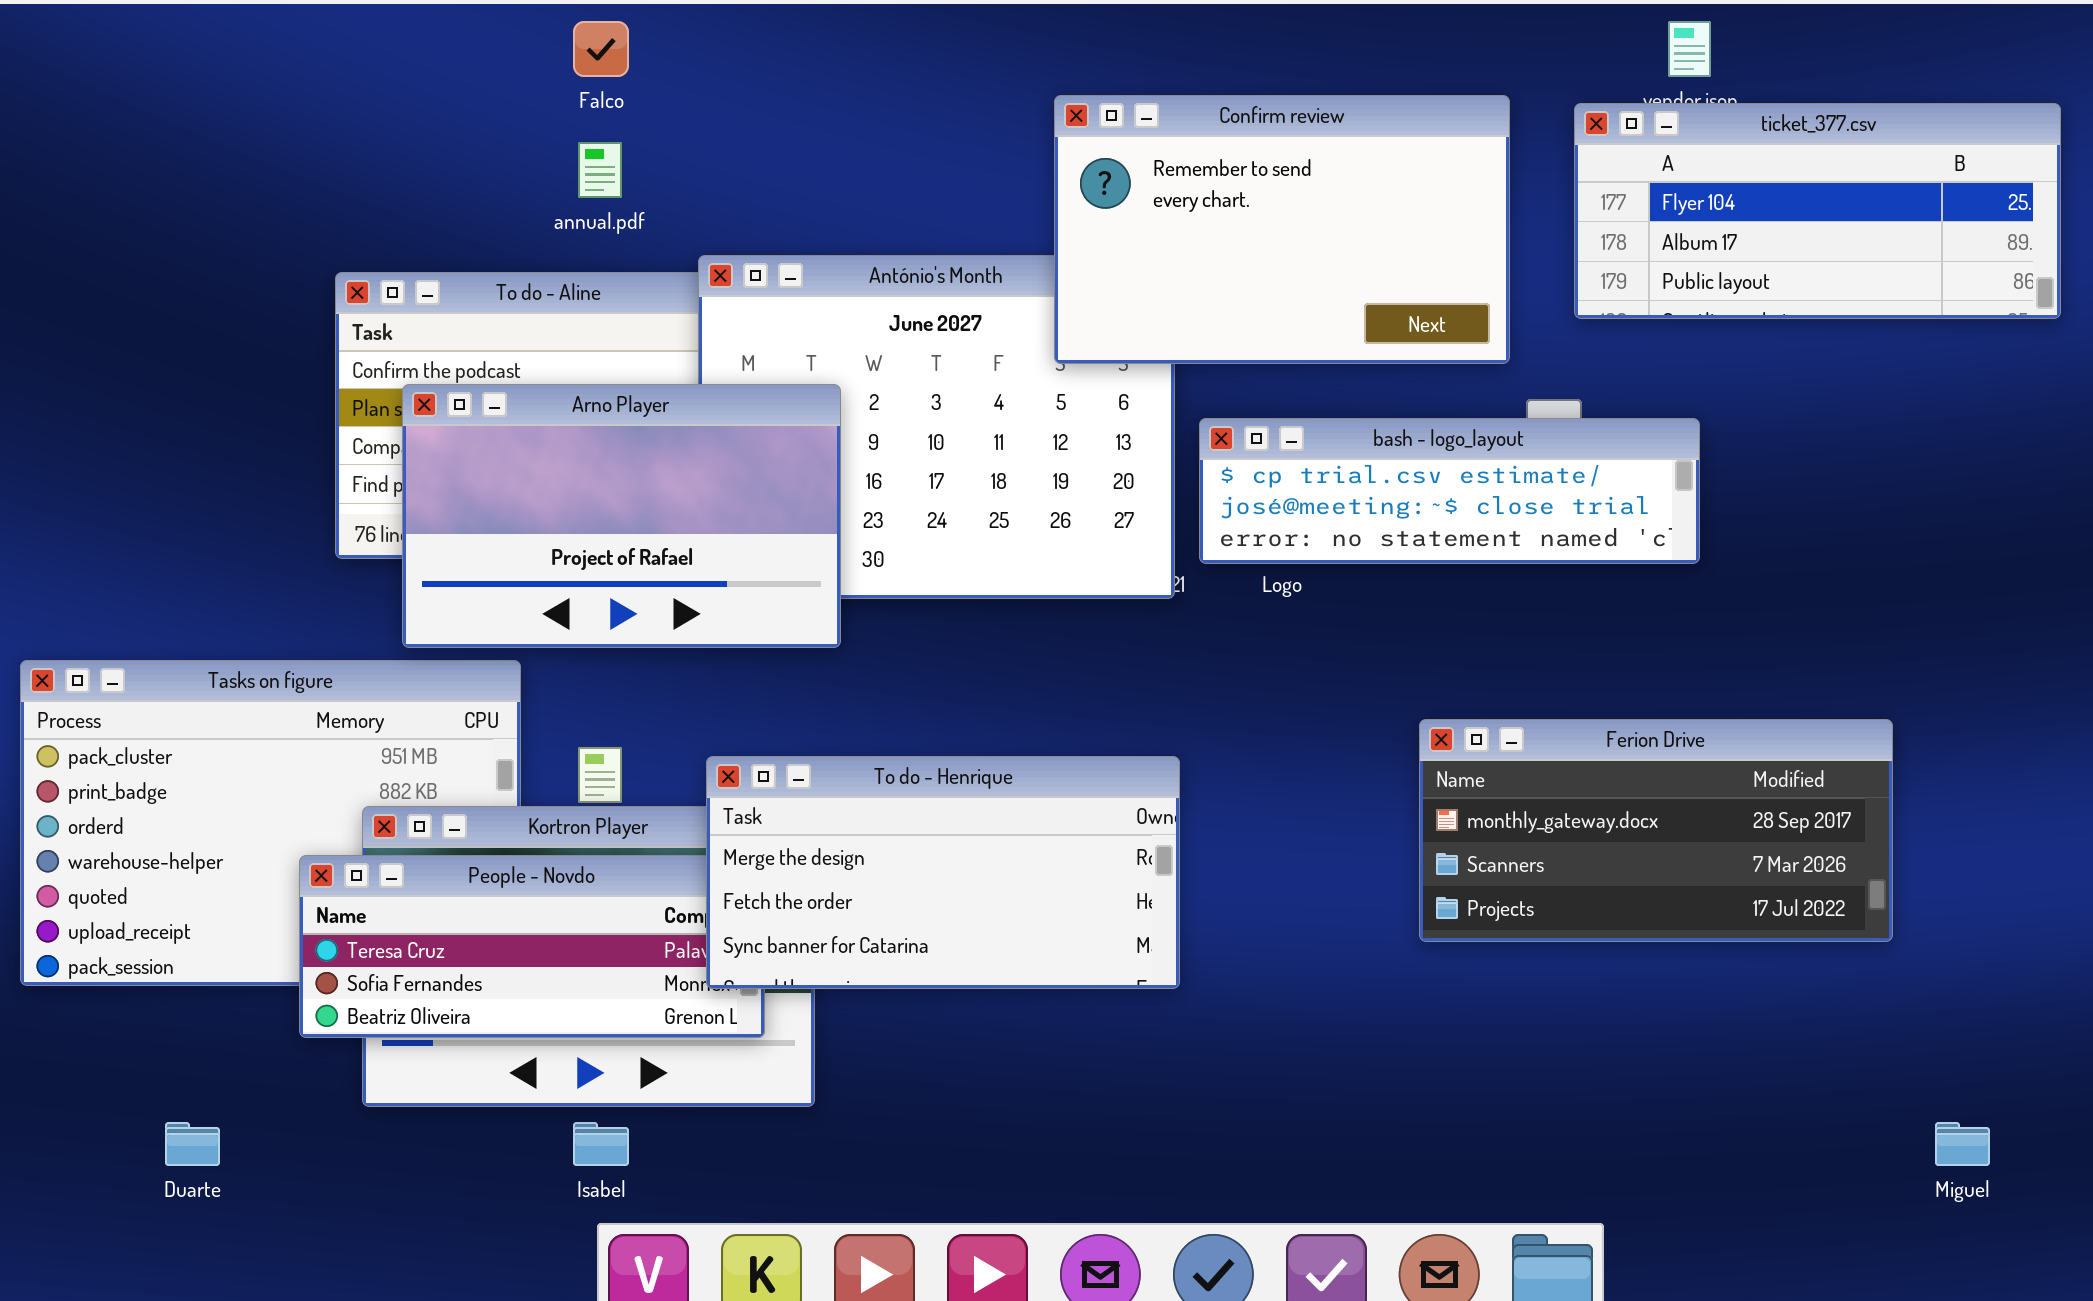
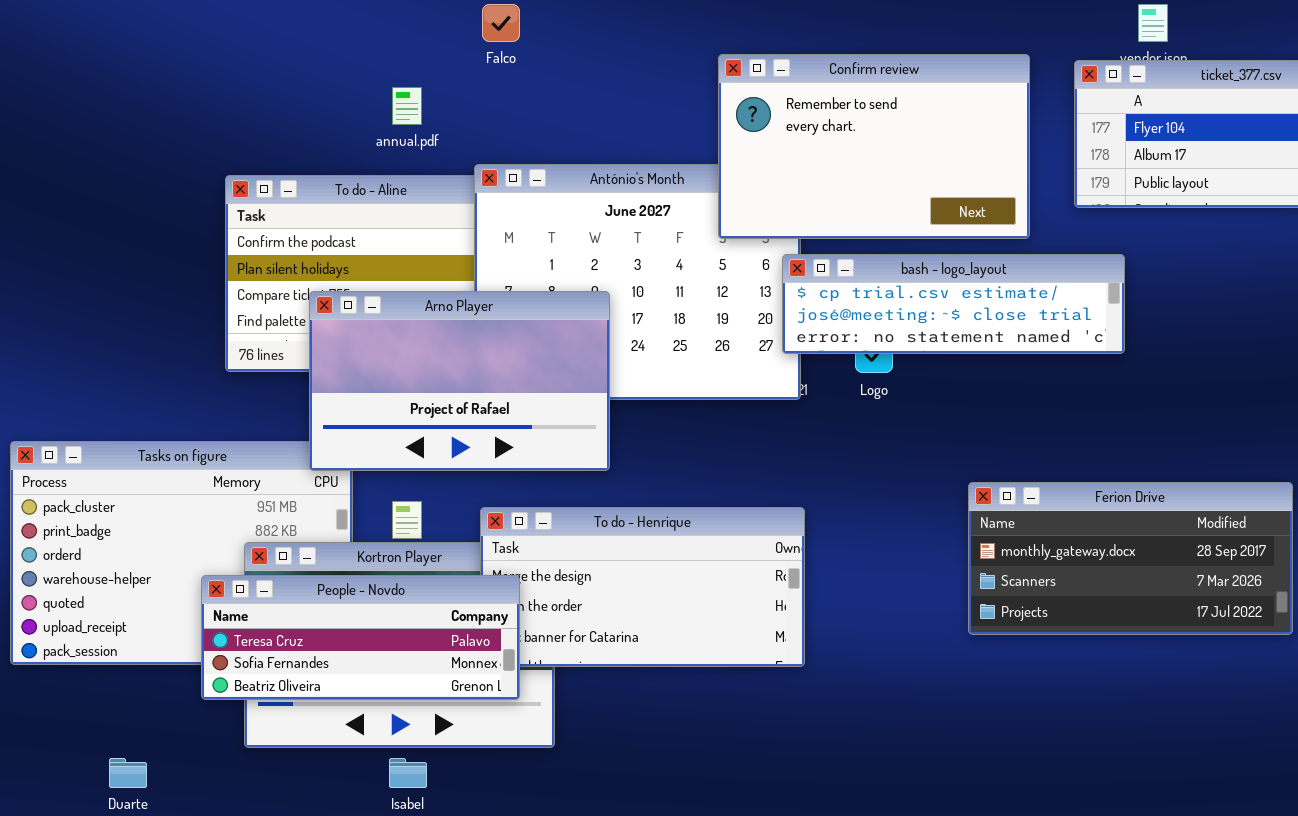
Falco: [573,21,629,77] -> [482,4,520,42], moved
Arno Player: [402,384,841,648] -> [309,291,610,471], moved
bash - logo_layout: [1199,418,1700,564] -> [782,254,1125,354], moved
People - Novdo: [299,855,765,1038] -> [201,575,520,700], raised

